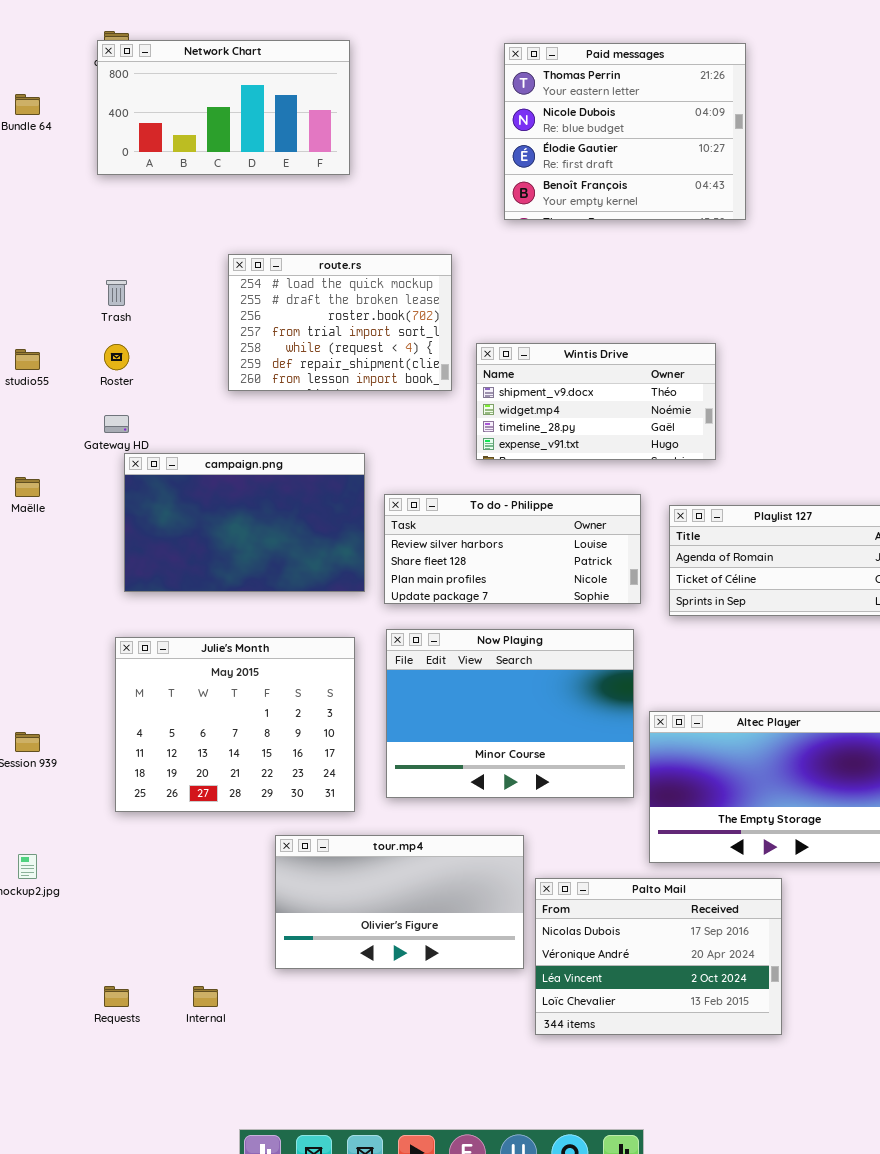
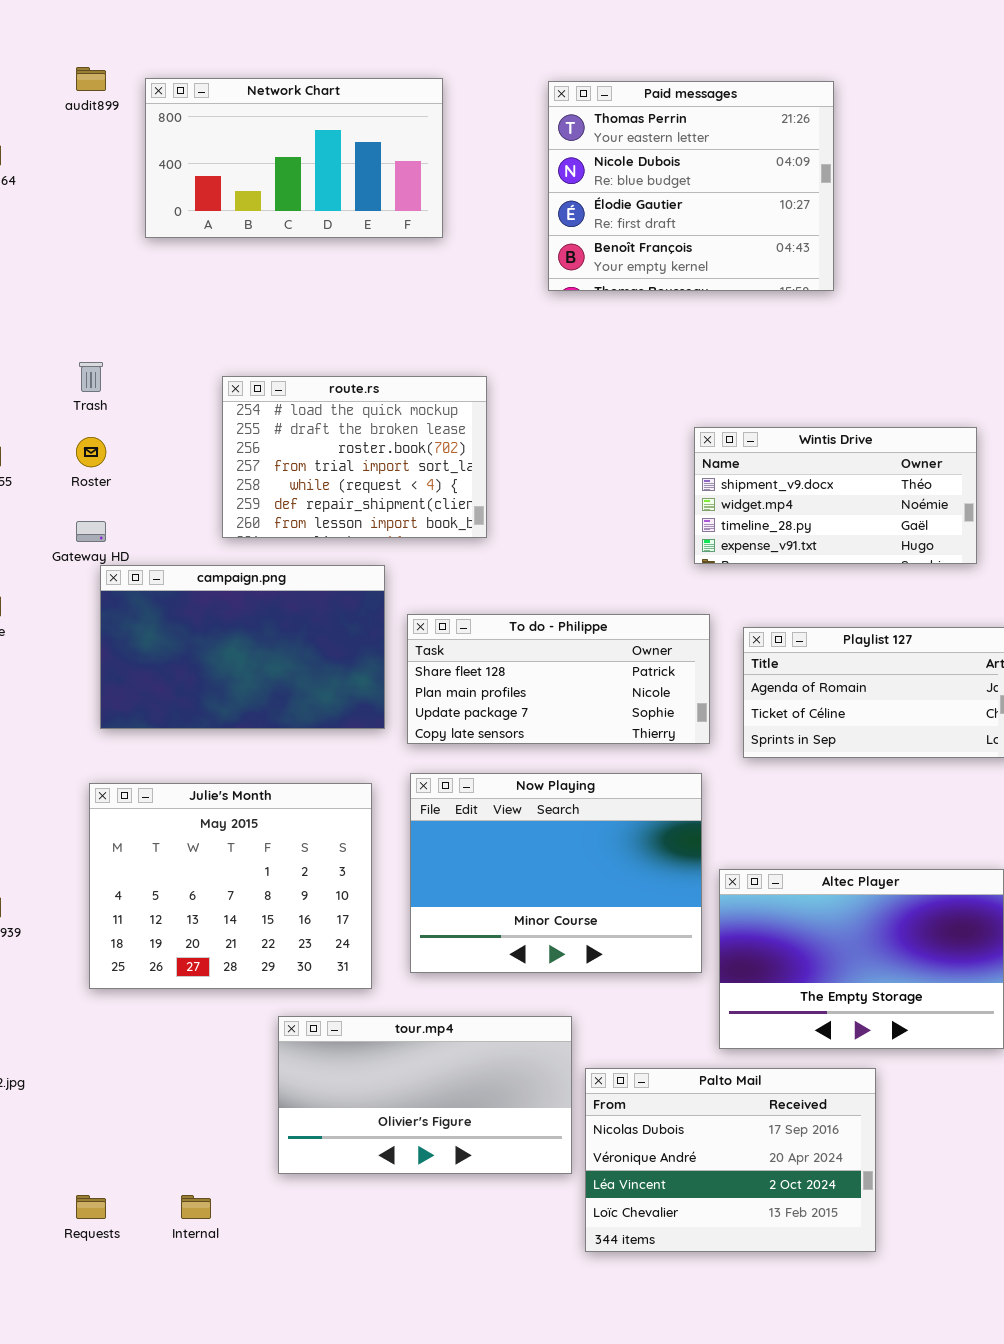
Network Chart: [97,40,350,175] -> [145,78,443,238], moved
route.rs: [228,254,452,391] -> [222,376,487,538], moved
Wintis Drive: [476,343,716,460] -> [694,427,977,564], moved
To do - Philippe: [384,494,641,604] -> [407,614,710,744], scrolled down 1 row

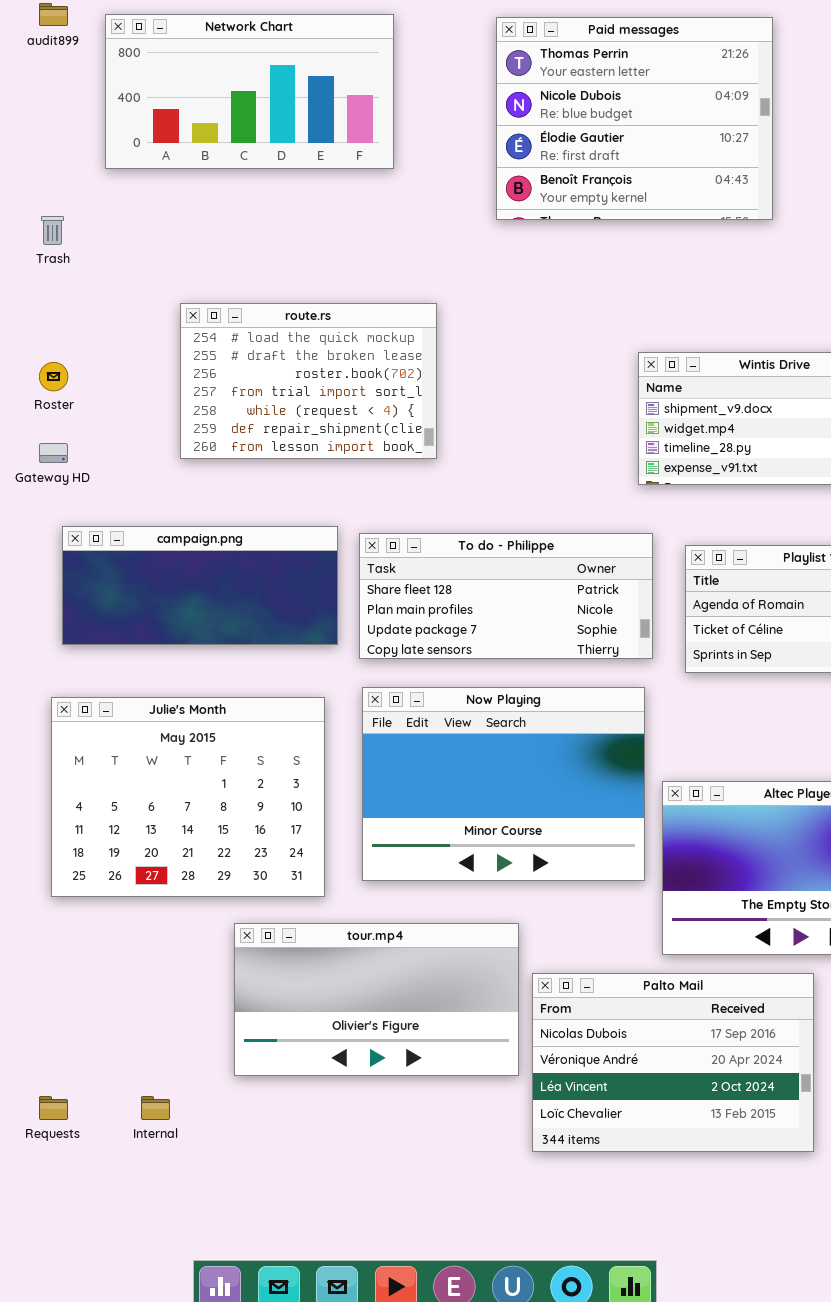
Trash: [79,362,103,392] -> [41,216,64,245], moved
campaign.png: [100,565,385,729] -> [62,526,338,645], resized

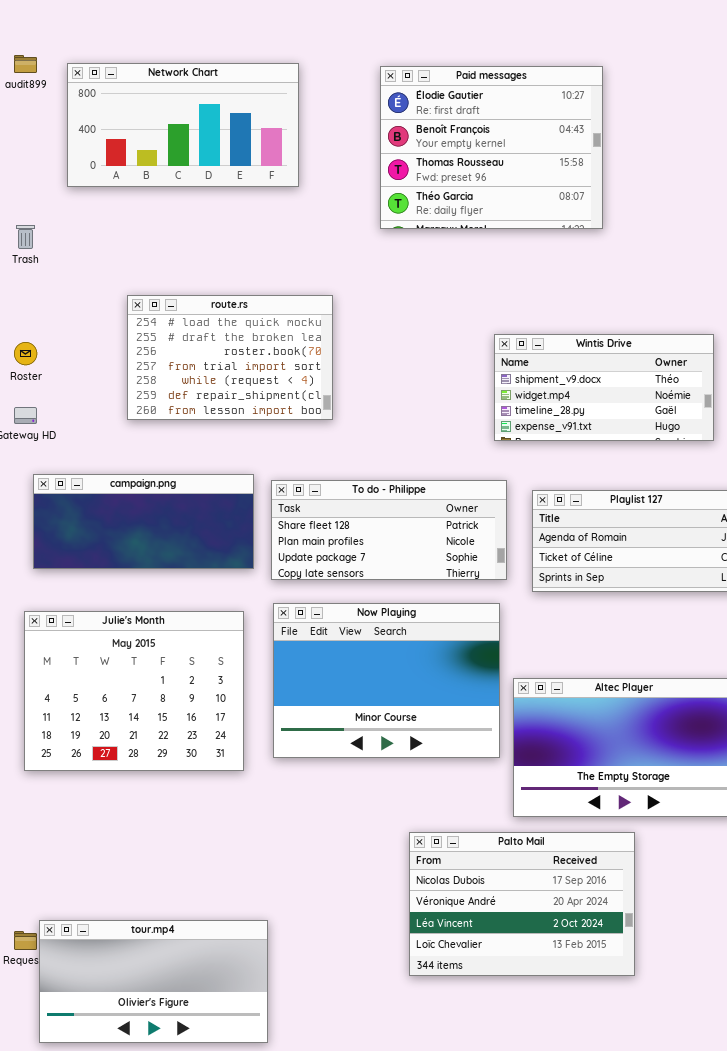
Paid messages: [496,17,773,220] -> [380,66,603,229], scrolled down 2 rows
tour.mp4: [234,923,519,1076] -> [39,920,268,1043], moved

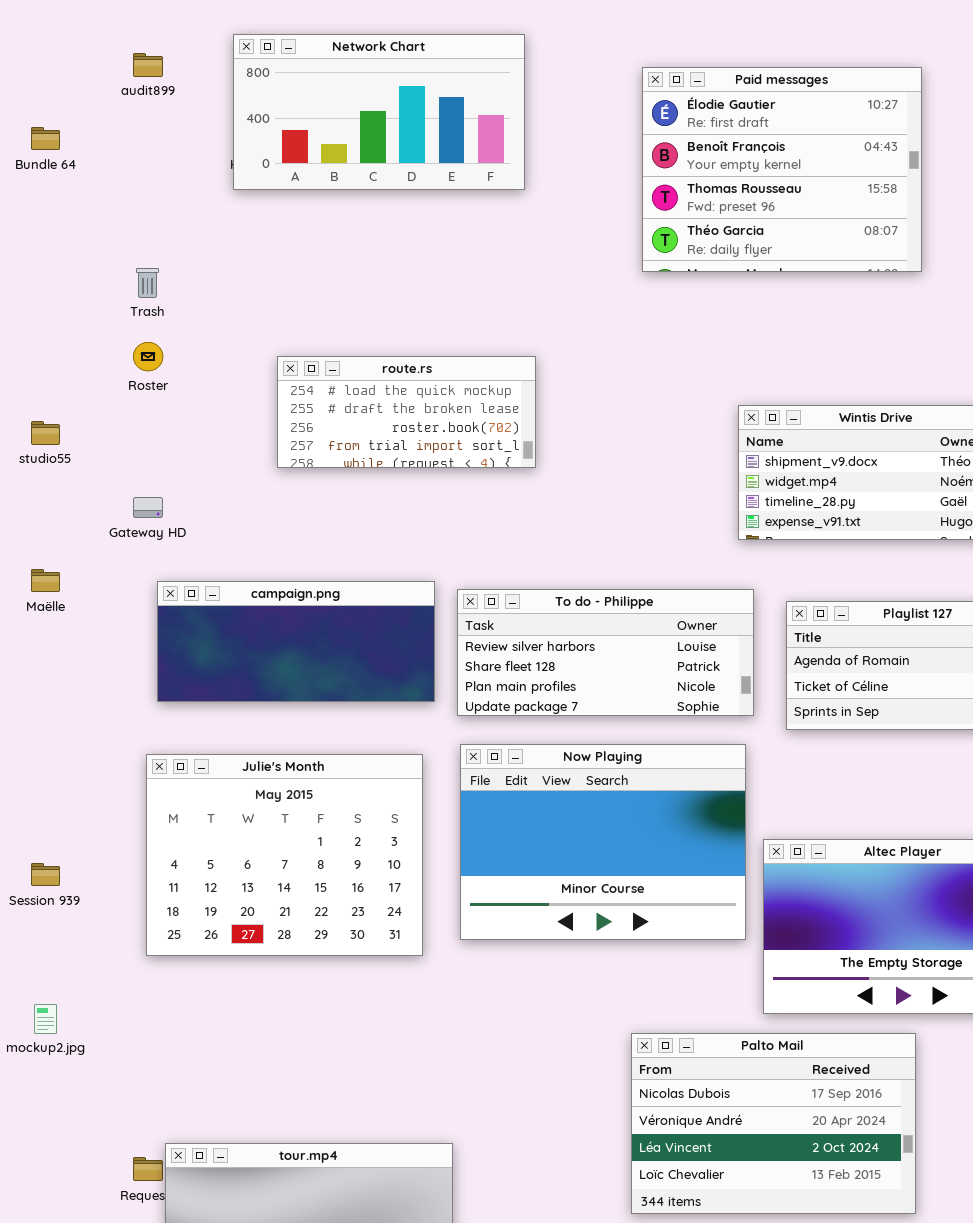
Network Chart: [67,63,299,187] -> [233,34,525,190], moved
Paid messages: [380,66,603,229] -> [642,67,922,272], moved
route.rs: [127,295,333,420] -> [277,356,536,468], resized
Roster: [14,342,37,365] -> [133,342,163,371], moved
To do - Philippe: [271,480,507,580] -> [457,589,754,716], scrolled up 1 row

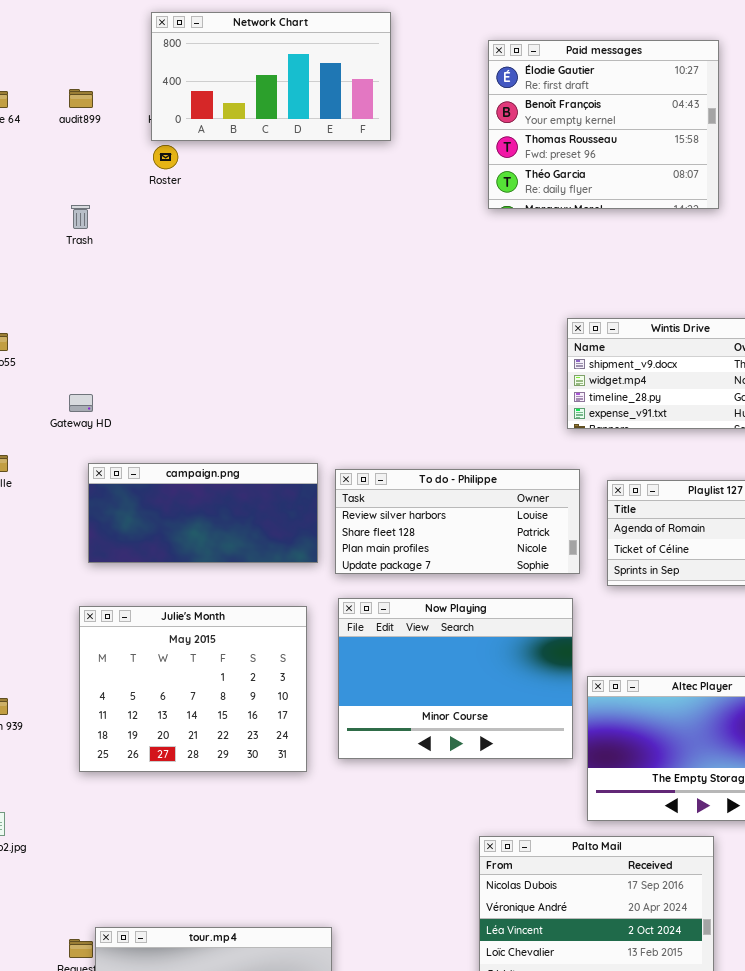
audit899: [133,53,163,77] -> [69,89,93,108], moved
Roster: [133,342,163,371] -> [153,145,178,169], moved
route.rs: [277,356,536,468] -> none, closed

